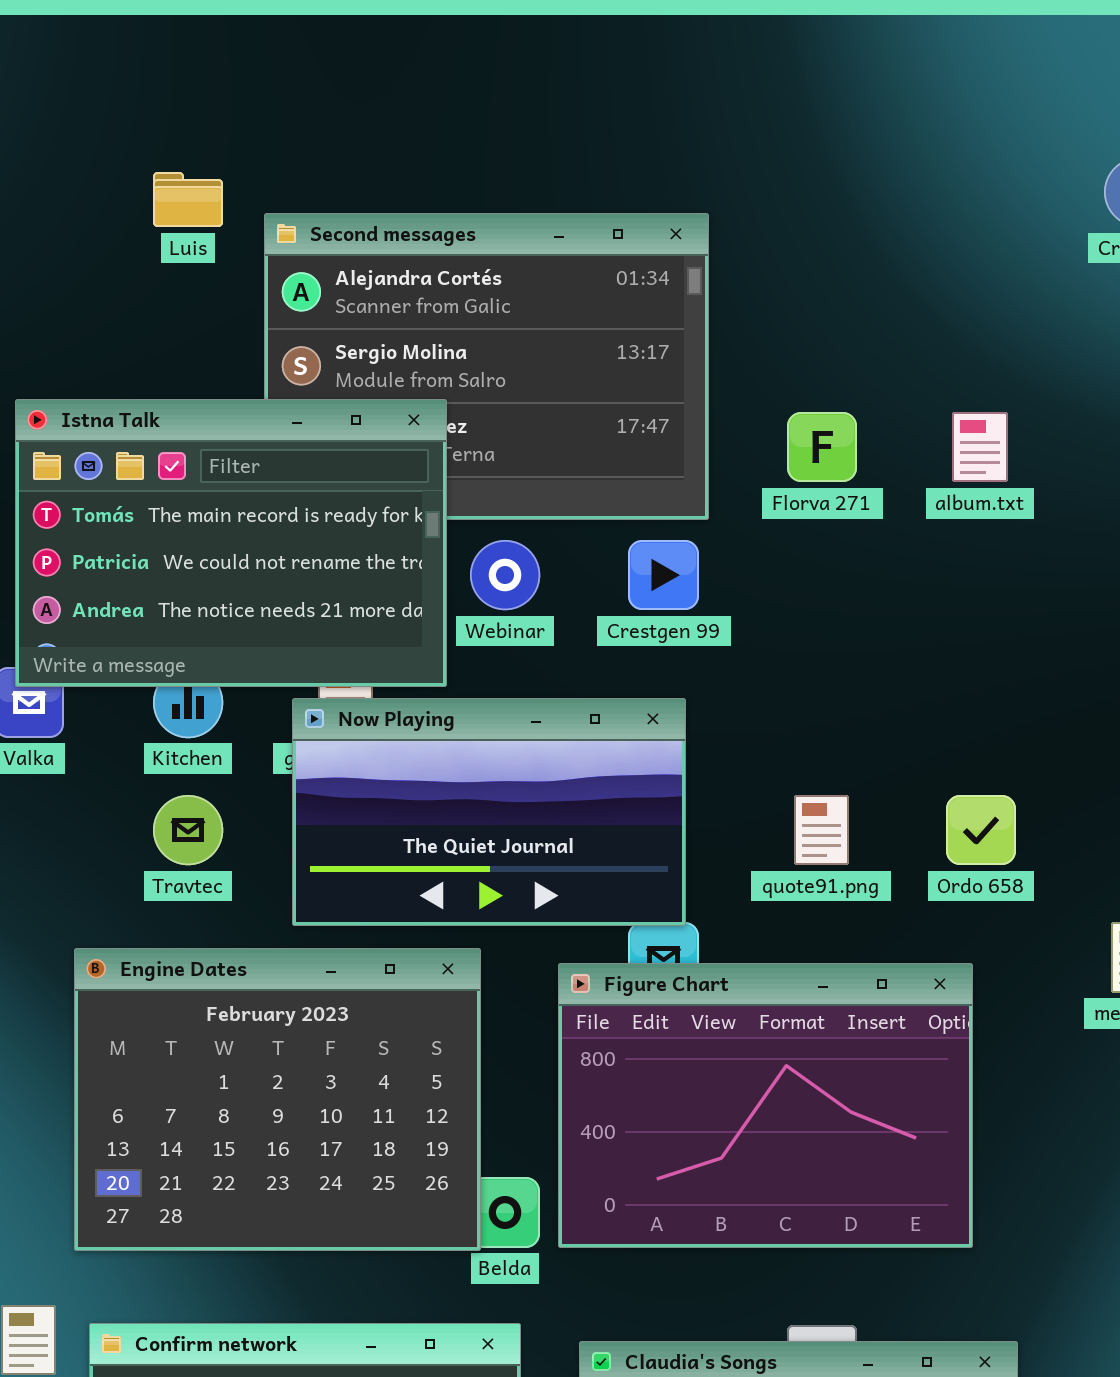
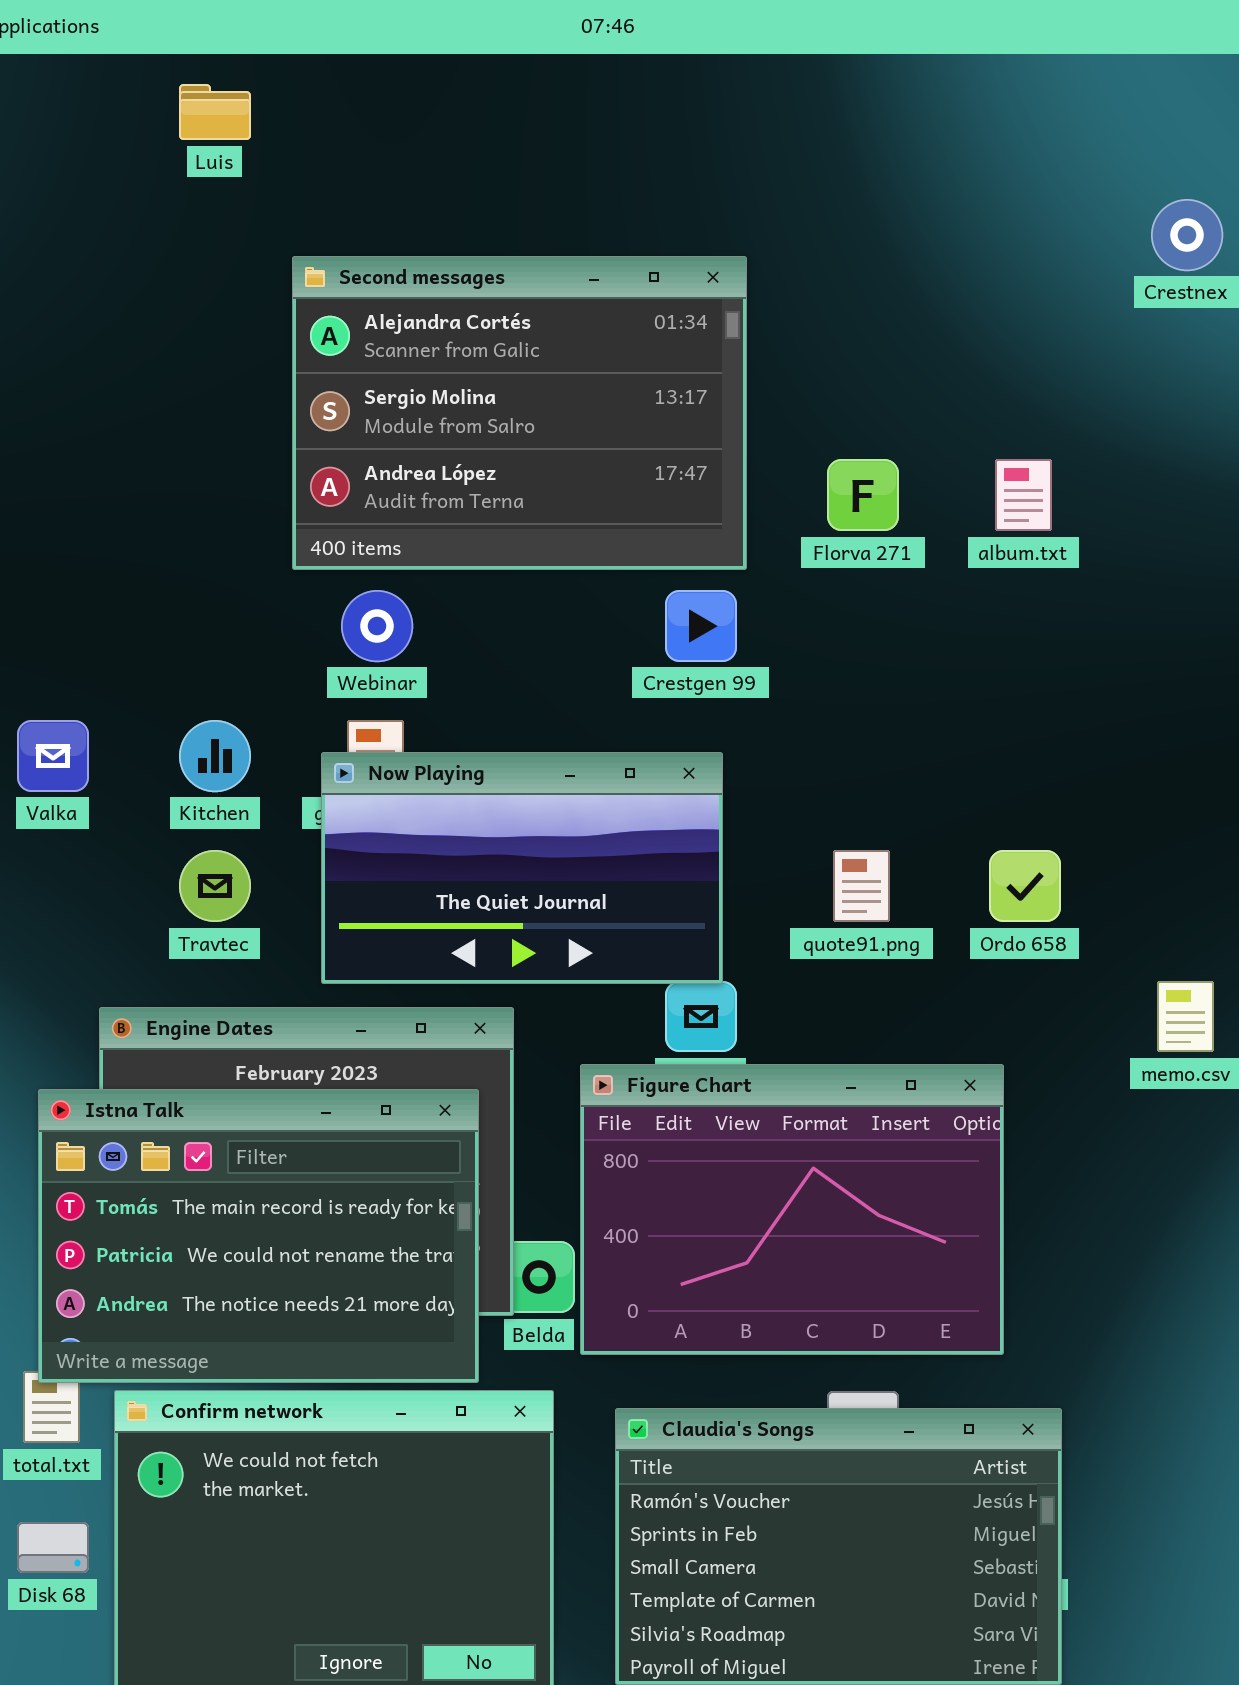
Luis: [153,172,223,227] -> [179,84,251,140], moved
Istna Talk: [15,399,447,687] -> [38,1089,479,1383], moved
Webinar: [470,540,540,610] -> [341,590,413,662], moved
Figure Chart: [558,963,973,1248] -> [580,1064,1004,1355], moved

